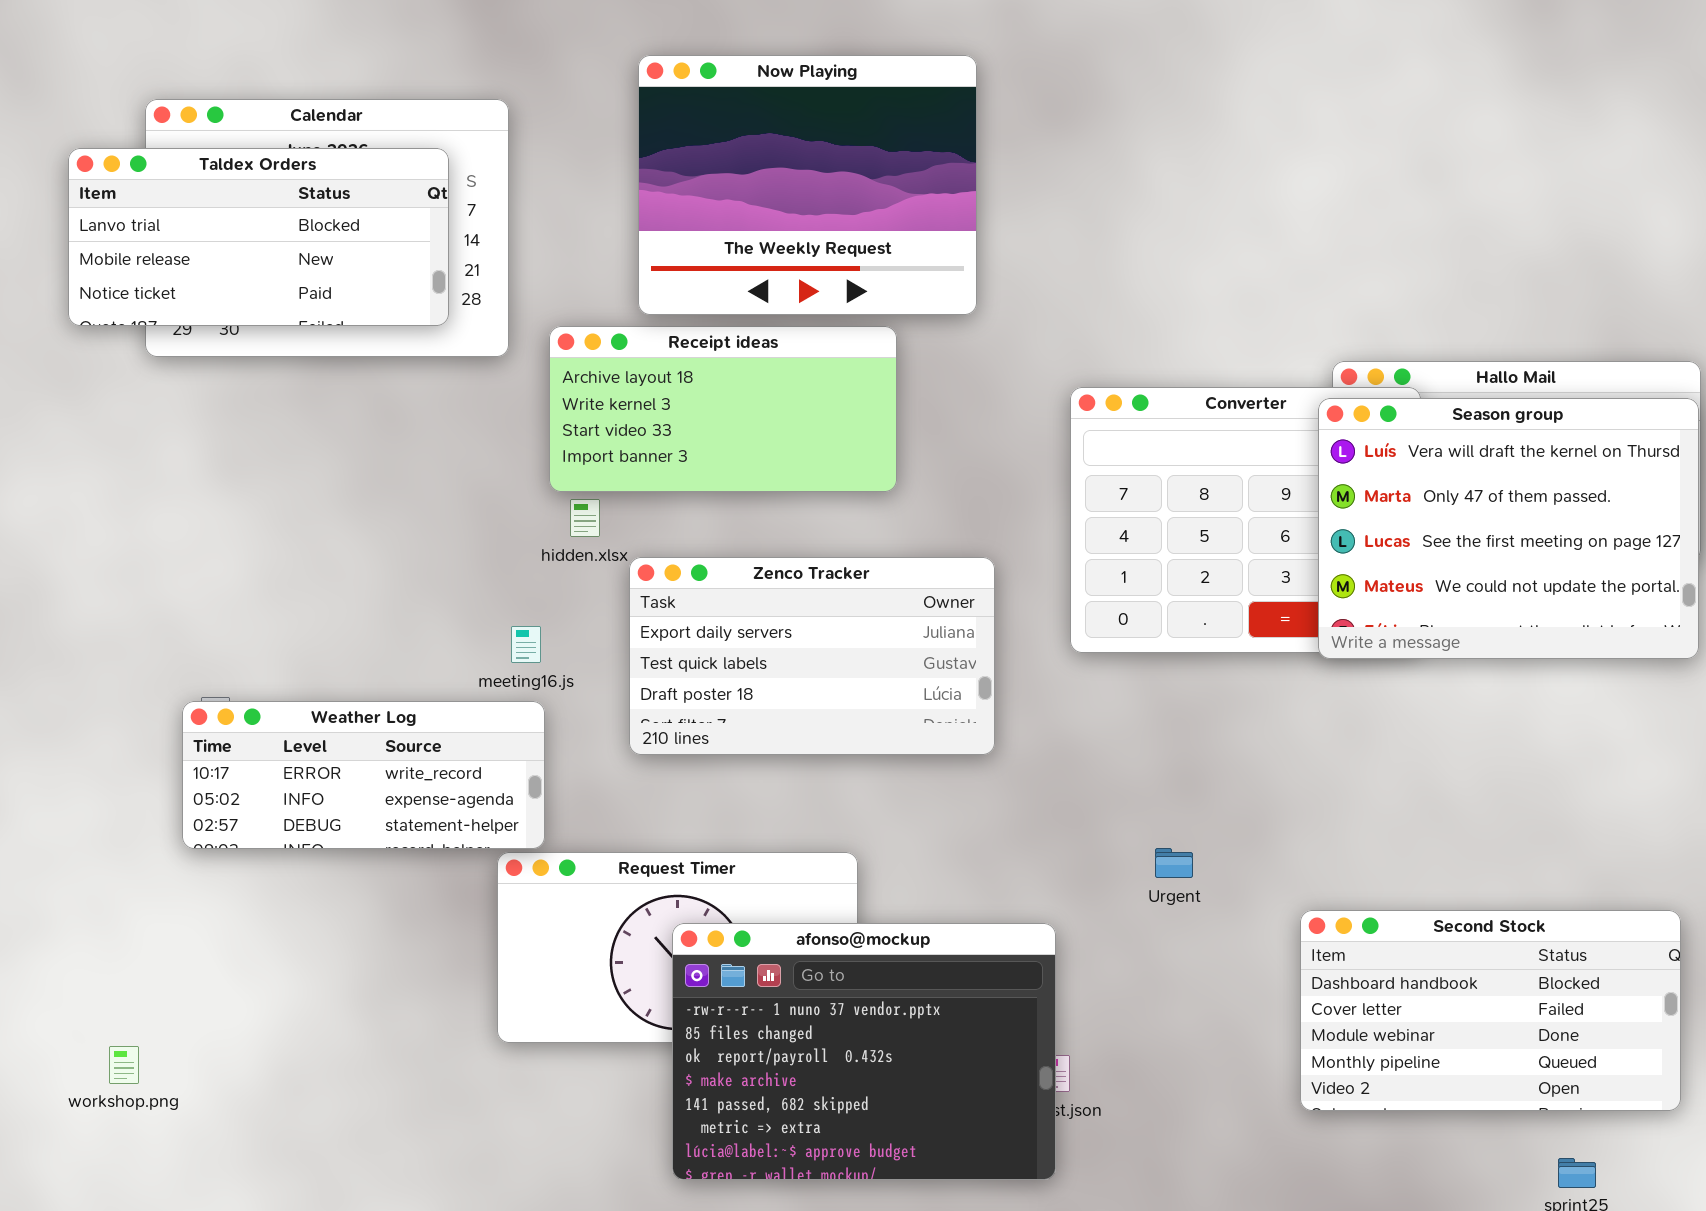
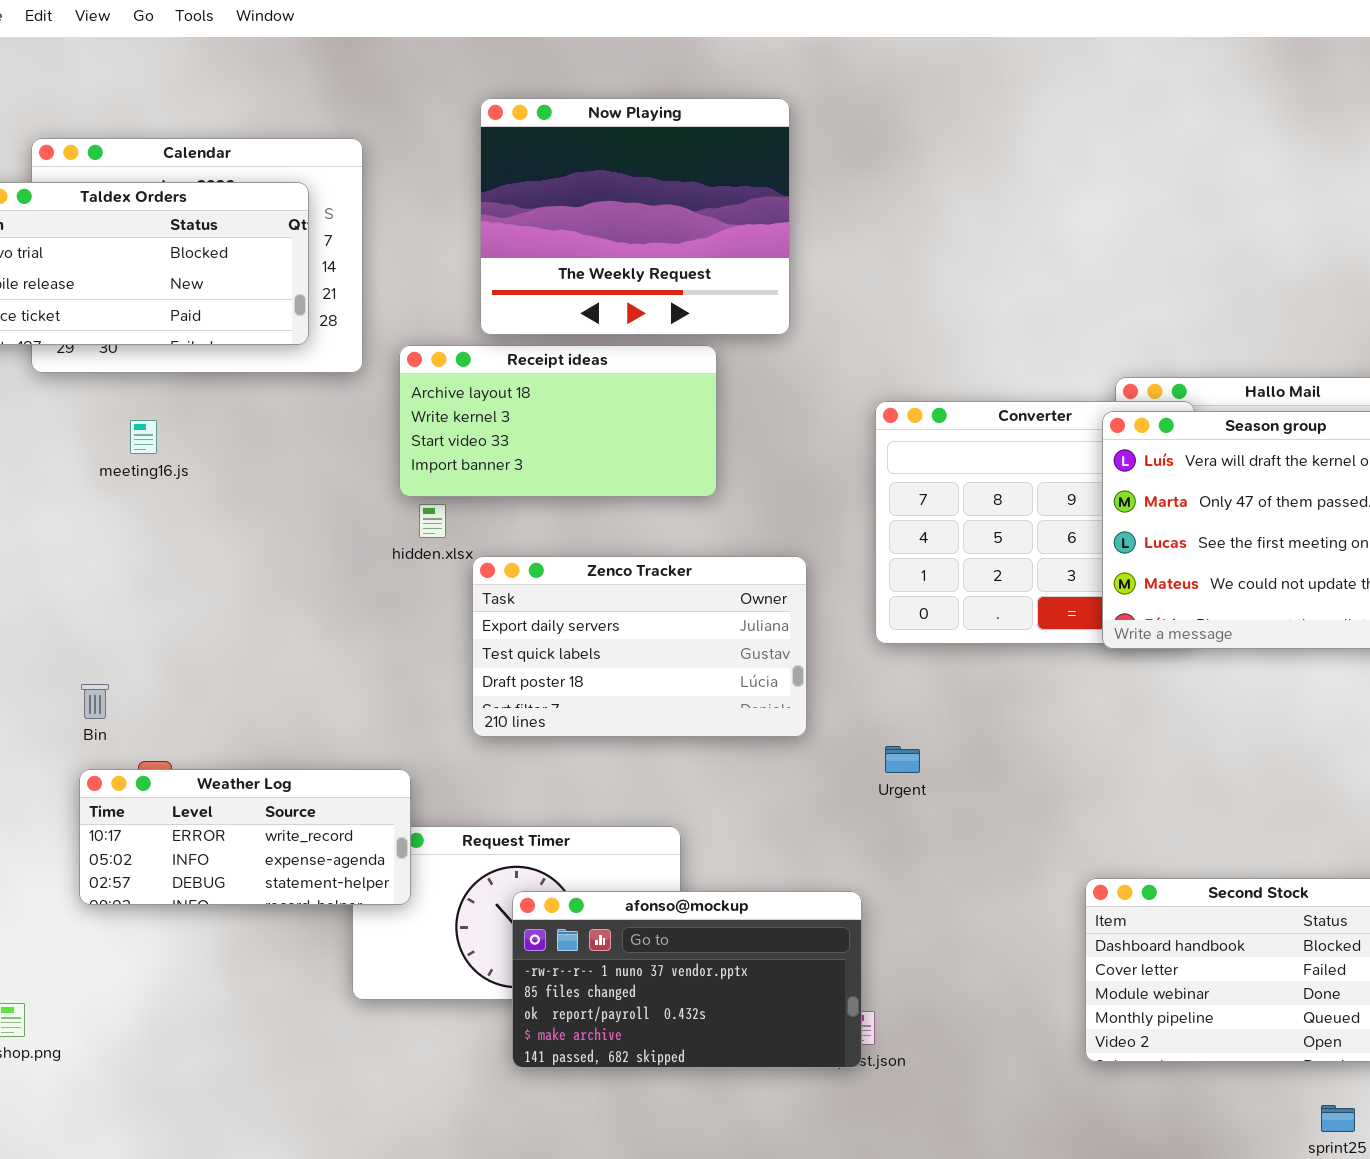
meeting16.js: [511,626,541,663] -> [130,420,157,454], moved
Weather Log: [182,701,545,849] -> [79,769,411,905], moved
Urgent: [1155,848,1193,878] -> [885,746,920,773], moved
afonso@mockup: [672,923,1056,1180] -> [512,891,862,1068], resized

